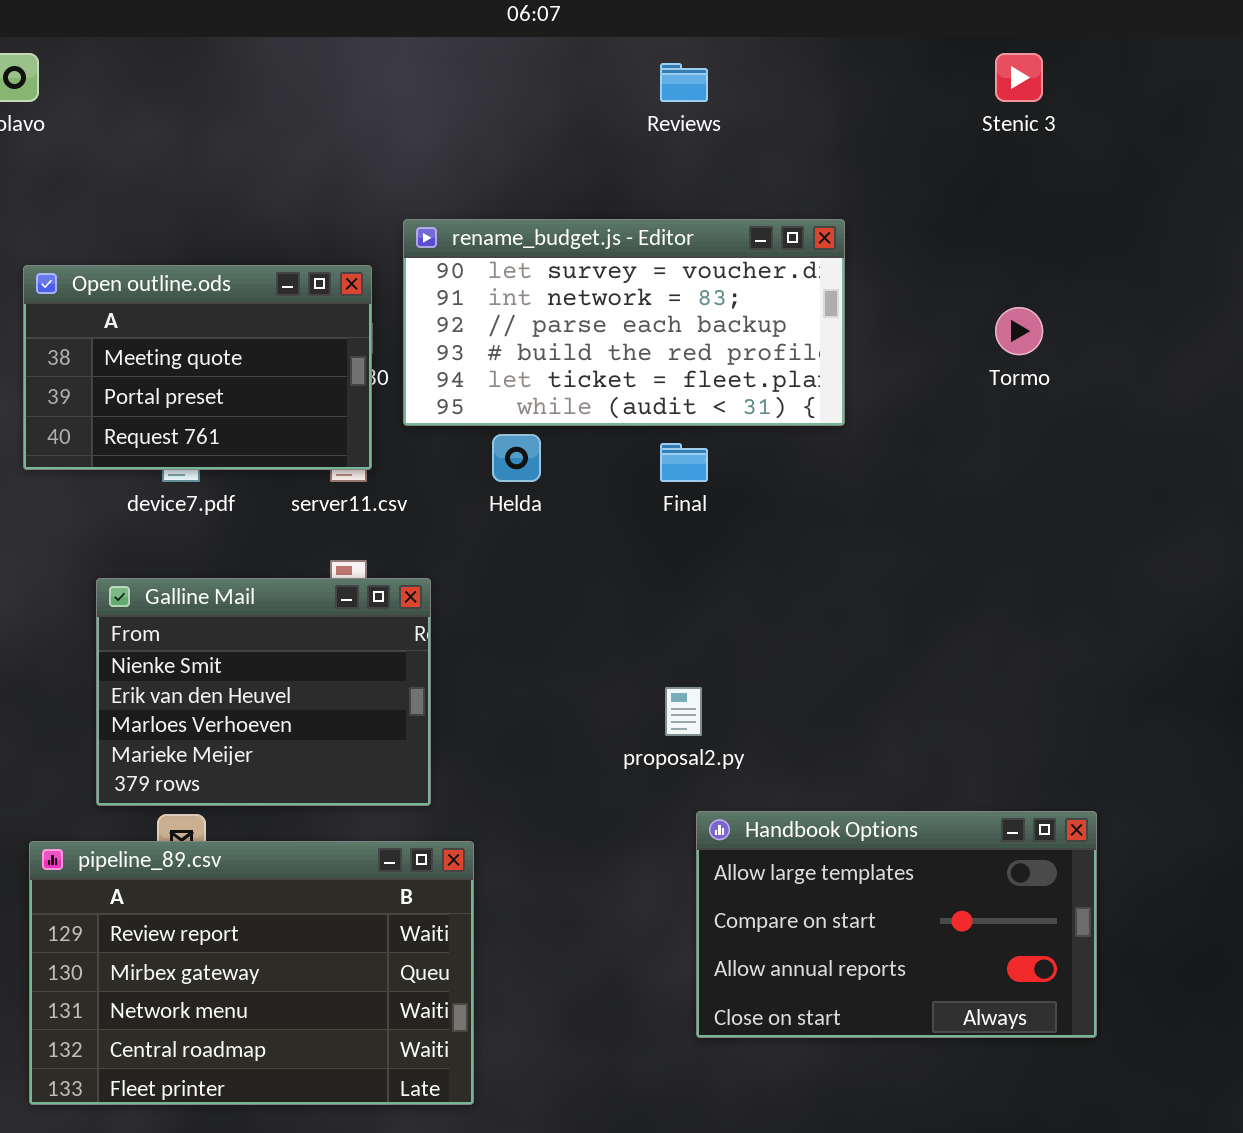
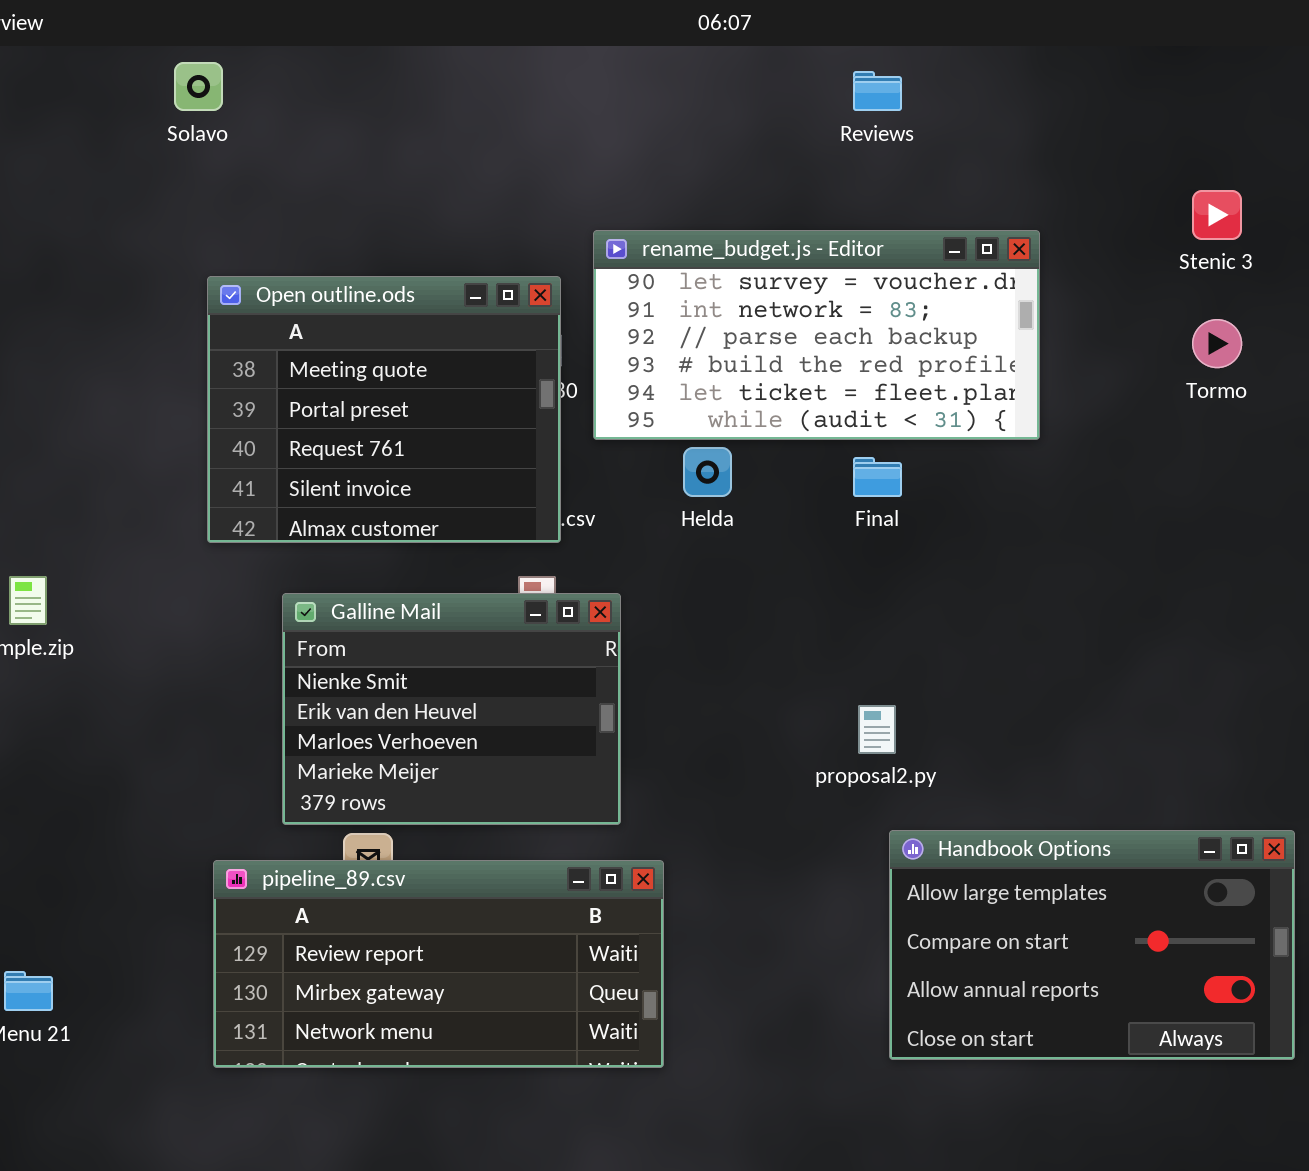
Stenic 3: [995,53,1043,102] -> [1192,190,1242,240], moved
Open outline.ods: [23,265,372,470] -> [207,276,561,543], resized
pipeline_89.csv: [29,841,474,1105] -> [213,860,664,1068], resized

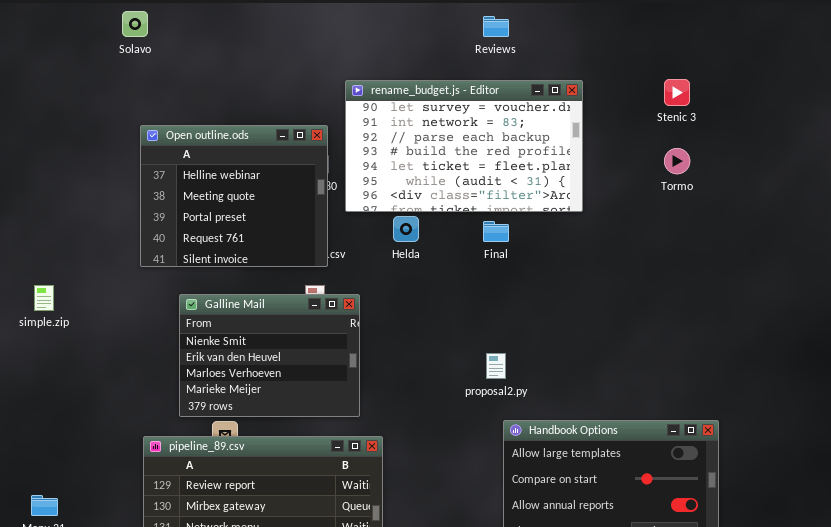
rename_budget.js - Editor: [593,230,1040,440] -> [345,80,583,212], resized
Open outline.ods: [207,276,561,543] -> [140,125,328,267], scrolled up 1 row

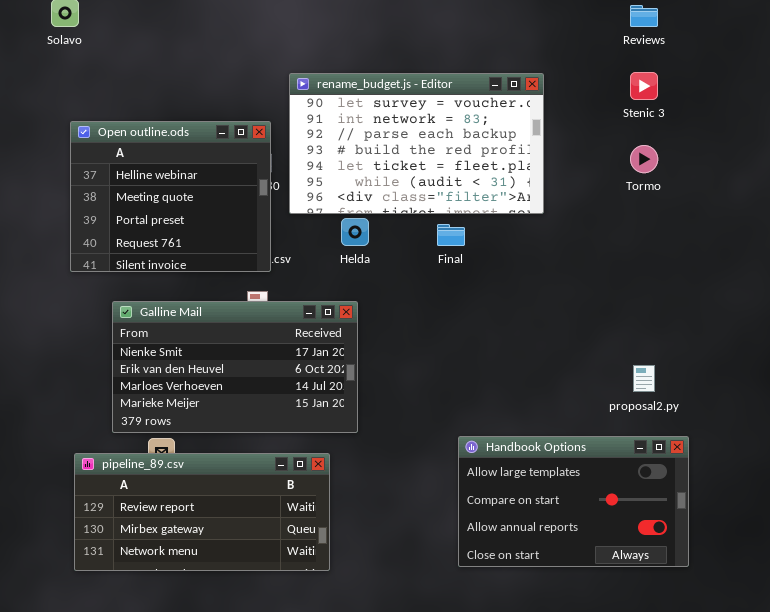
Reviews: [483,16,509,37] -> [630,5,658,27], moved
Galline Mail: [179,294,360,417] -> [112,301,358,433], resized
proposal2.py: [486,353,506,379] -> [633,365,655,392], moved

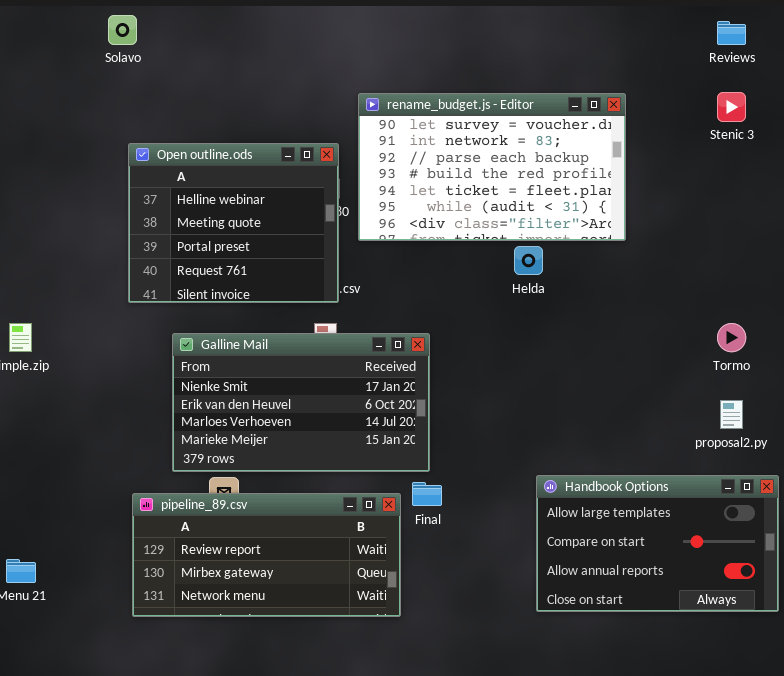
Tormo: [630,145,658,173] -> [717,323,746,352], moved
Helda: [341,218,369,246] -> [514,246,543,275], moved
Final: [437,224,465,246] -> [412,482,442,506], moved

